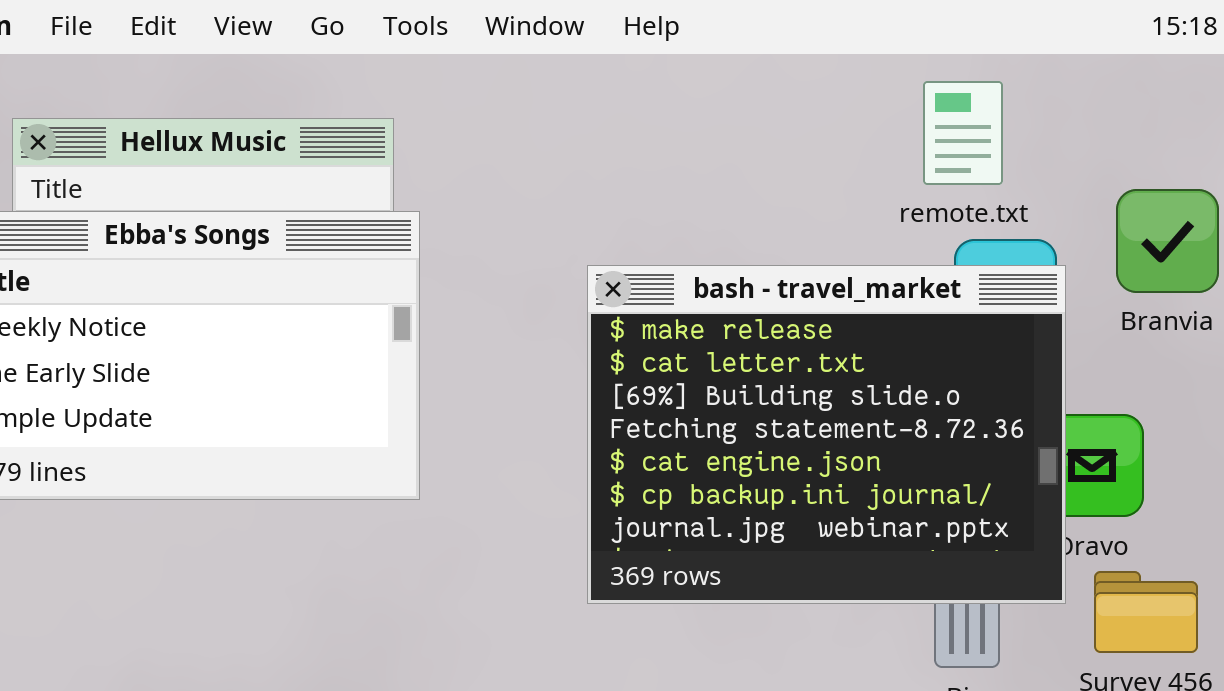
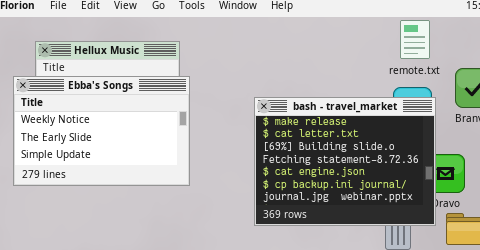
remote.txt: [923,81,1003,185] -> [400,20,430,59], moved

